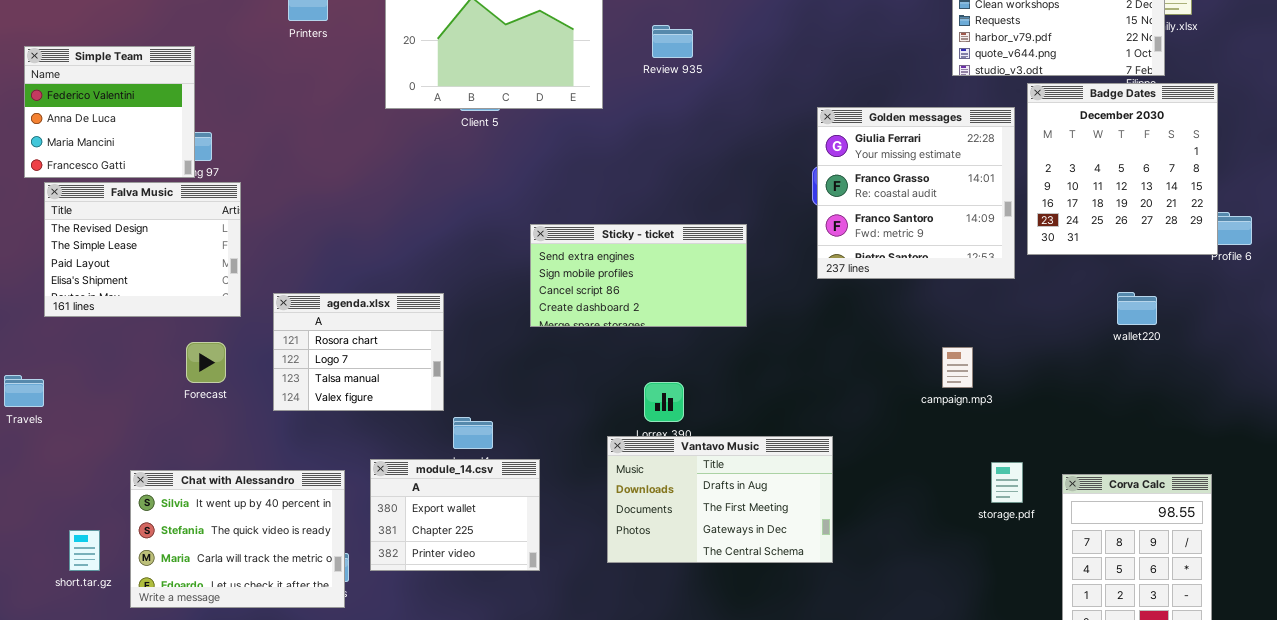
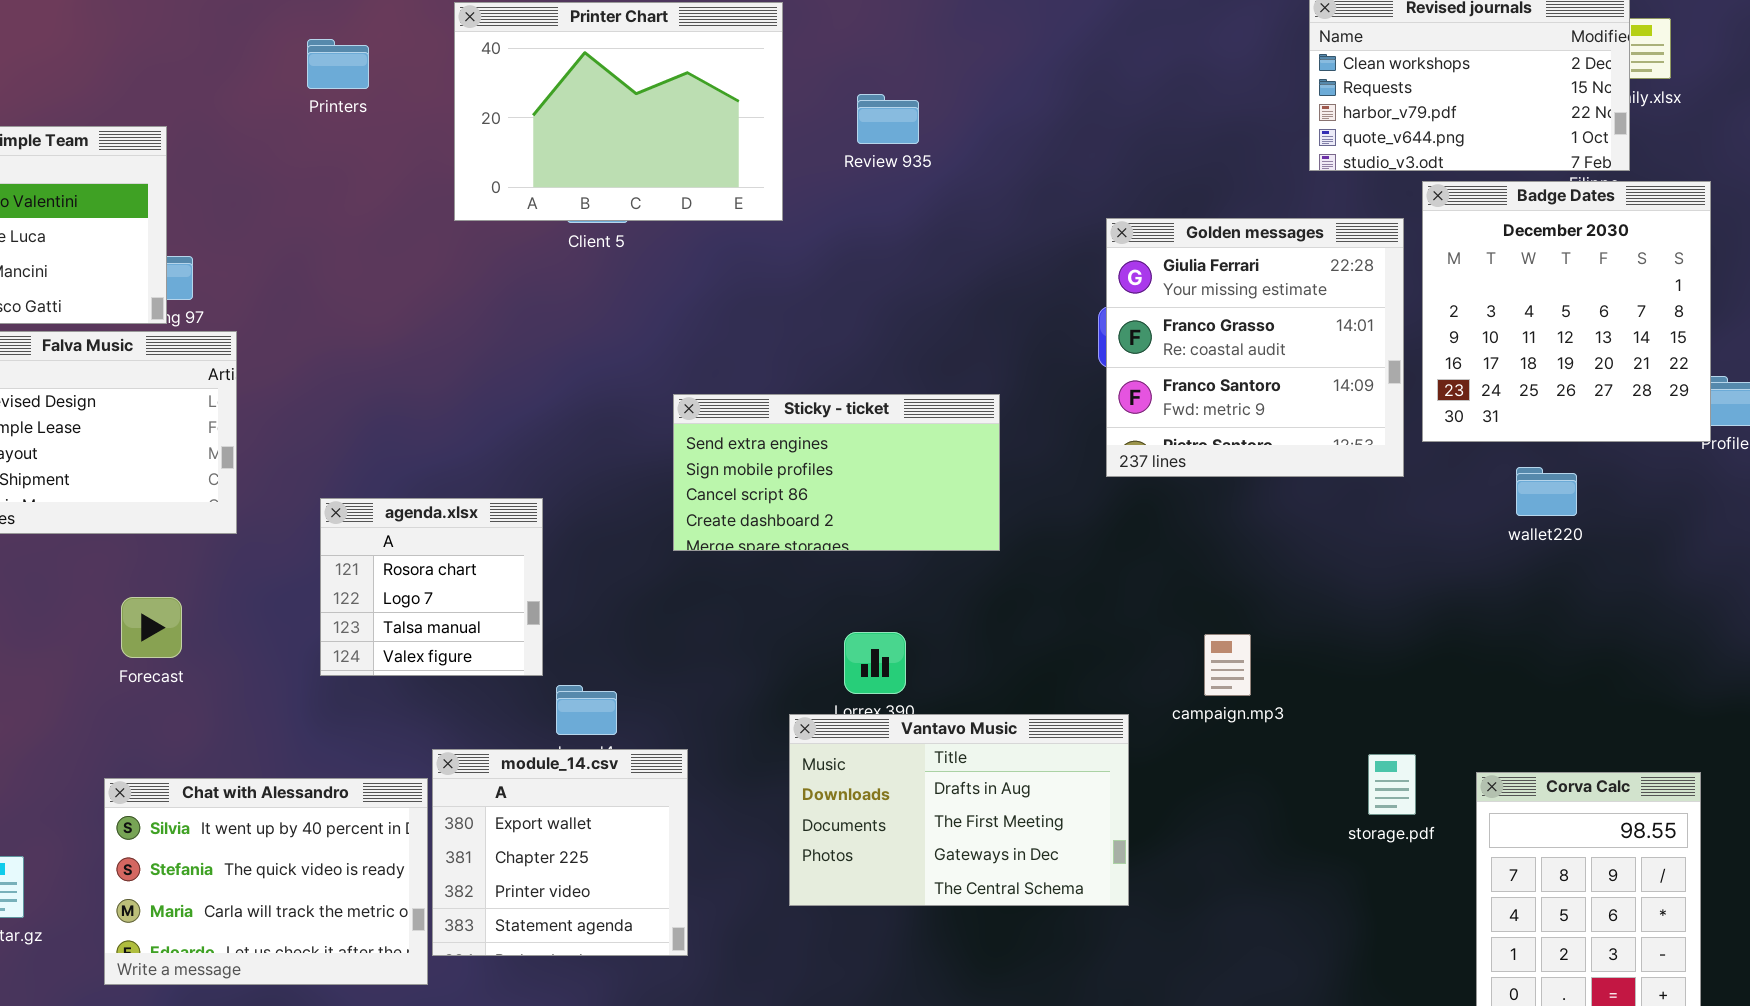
wallet220: [1117,292,1157,325] -> [1516,467,1577,516], moved
agenda.xlsx: [273,293,444,411] -> [320,498,543,676], resized
Forecast: [186,342,226,383] -> [121,597,182,658], moved
campaign.mp3: [942,347,973,388] -> [1204,634,1251,696], moved
module_14.csv: [370,459,540,571] -> [432,749,688,956], resized
Chat with Alessandro: [130,470,345,608] -> [104,778,428,985], moved

